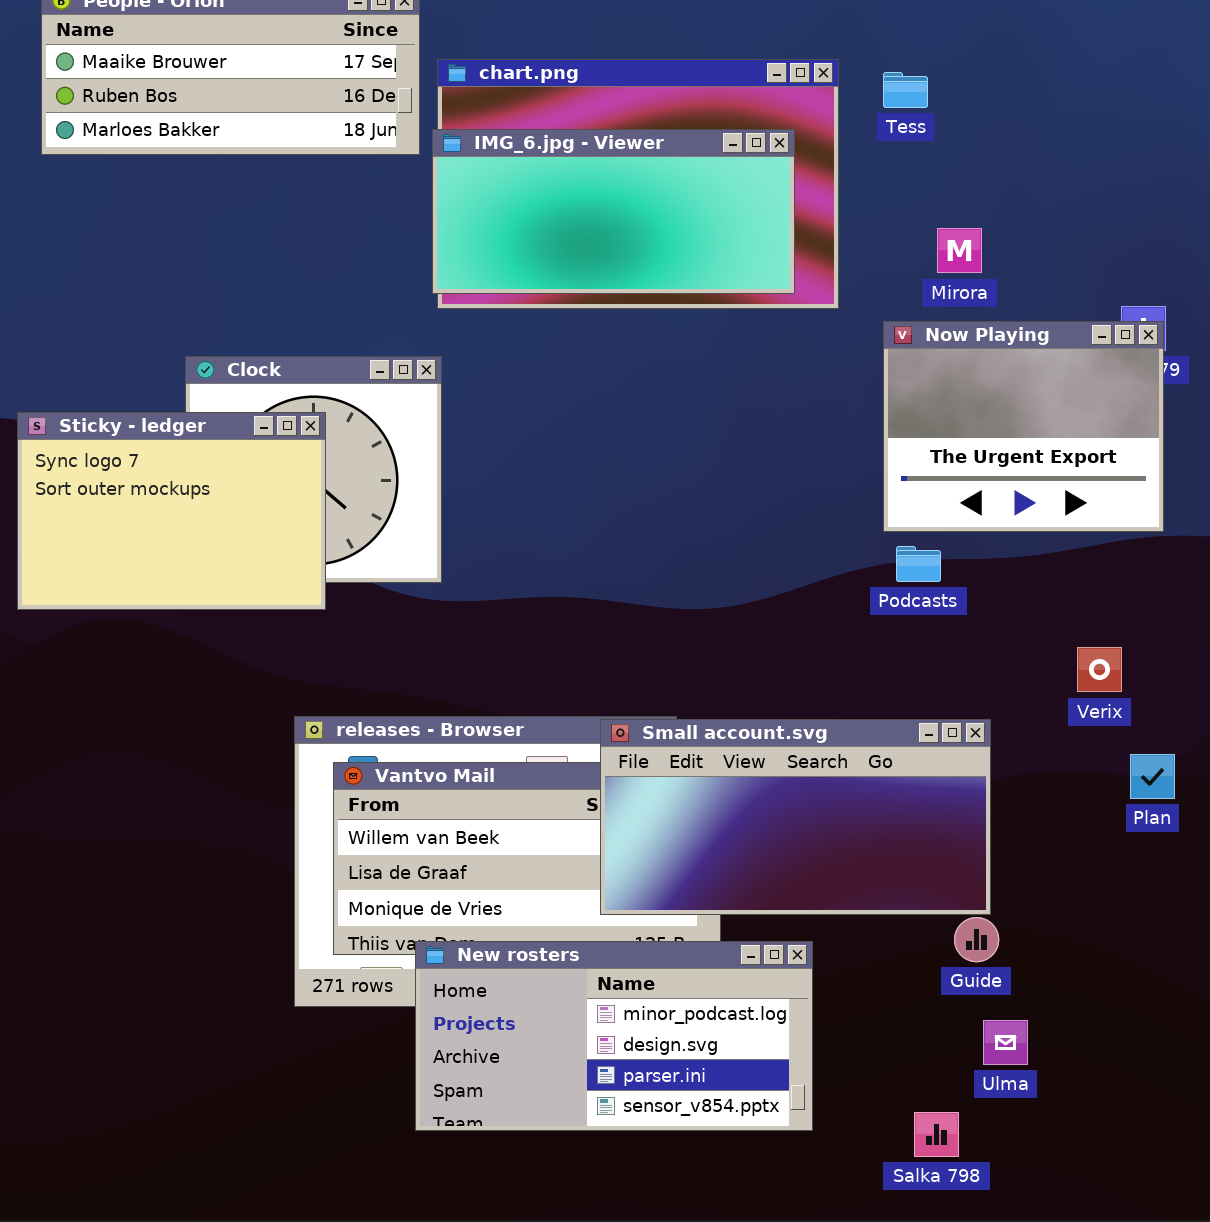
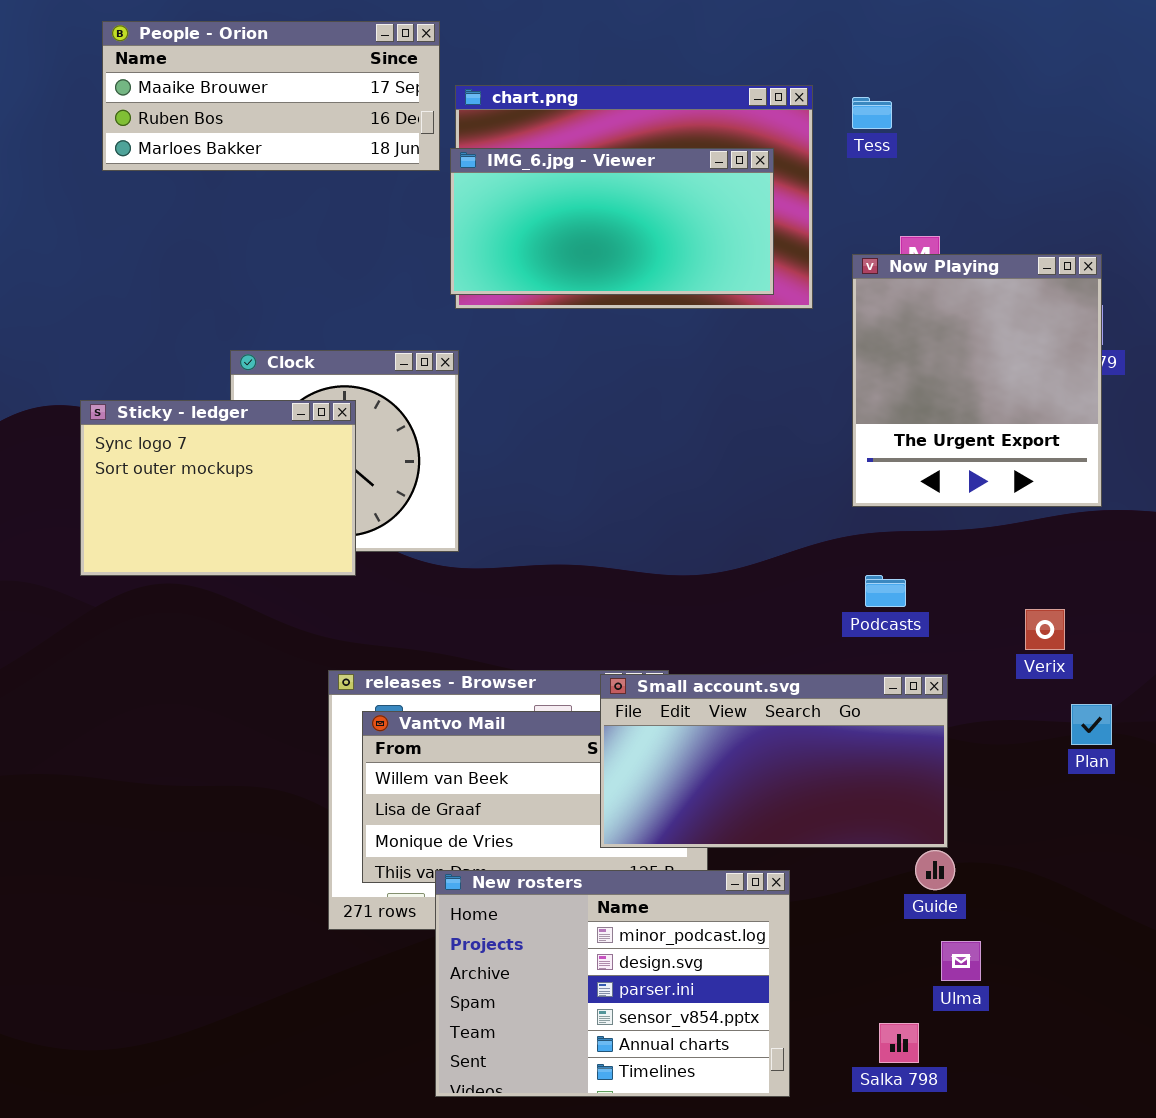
Now Playing: [883,321,1164,532] -> [852,254,1102,507], resized
Podcasts: [896,546,941,582] -> [865,575,906,607], moved
New rosters: [415,941,813,1131] -> [435,870,790,1097], resized

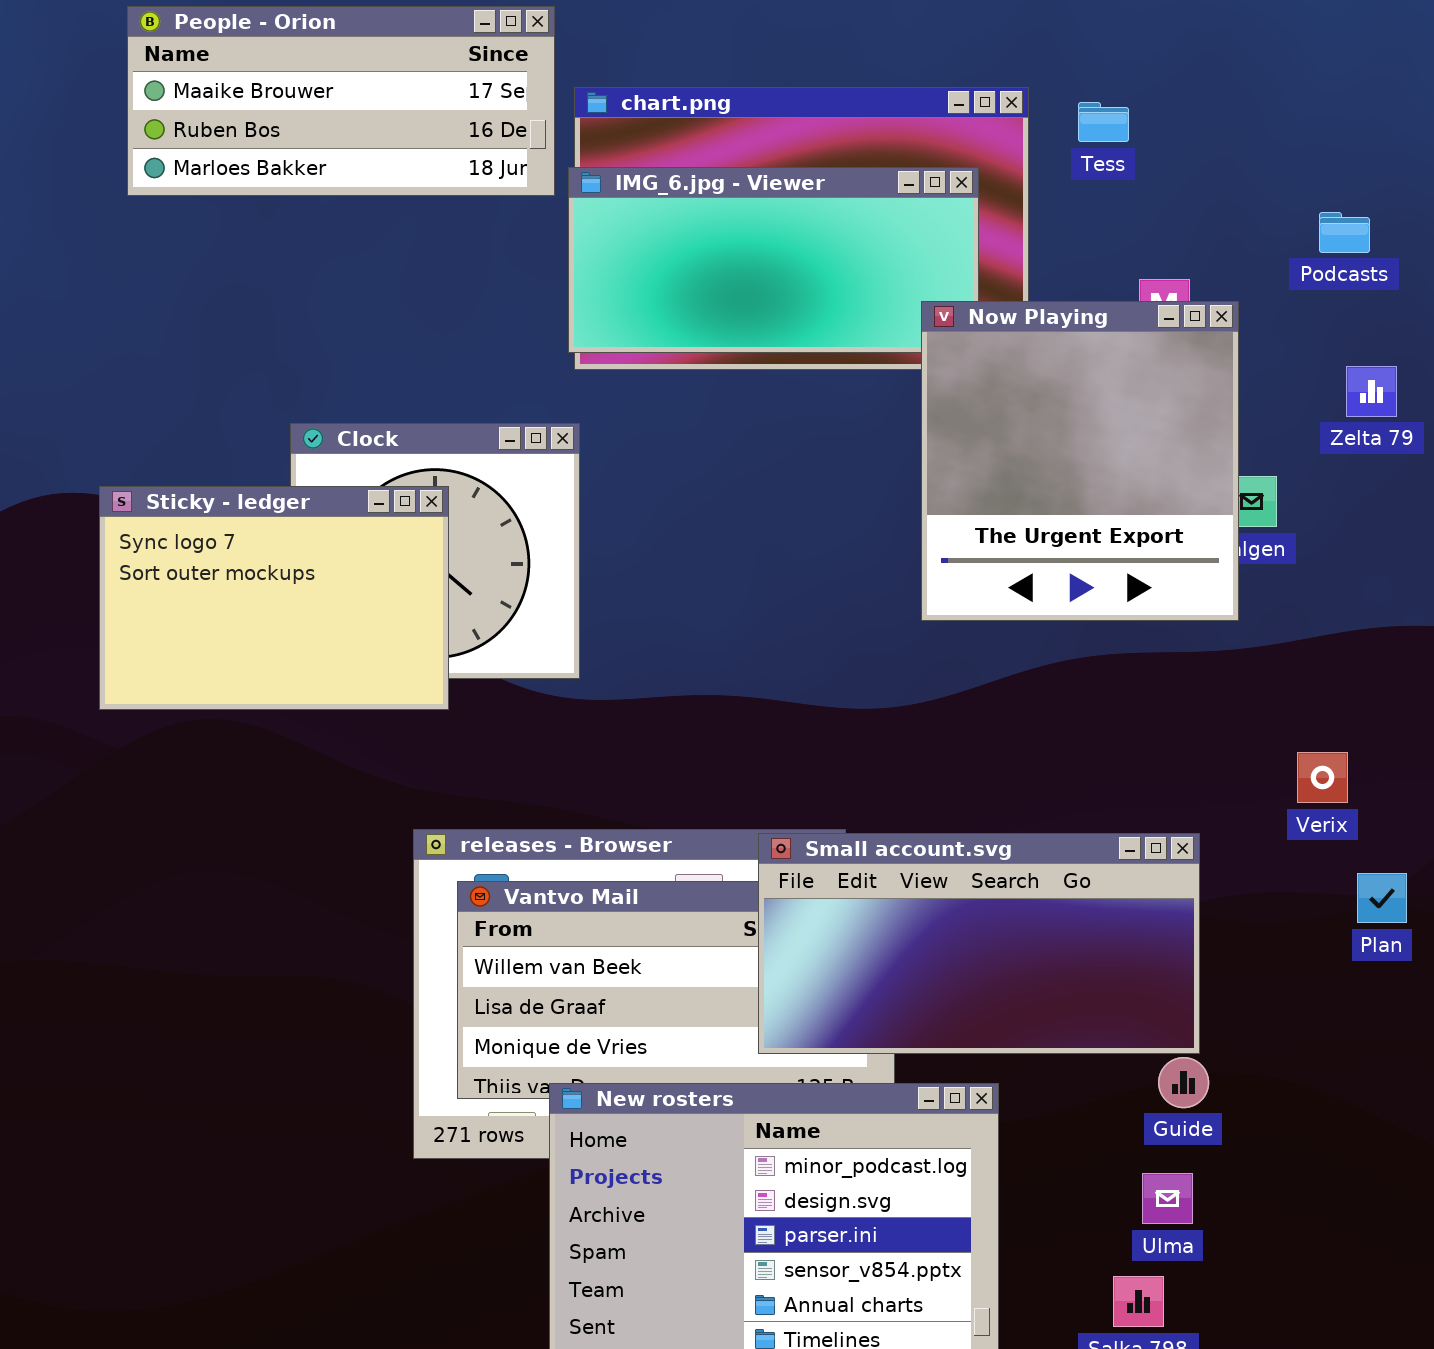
Now Playing: [852,254,1102,507] -> [921,301,1239,621], moved
Podcasts: [865,575,906,607] -> [1319,212,1370,253], moved
Ulma: [941,941,981,981] -> [1142,1173,1193,1224], moved

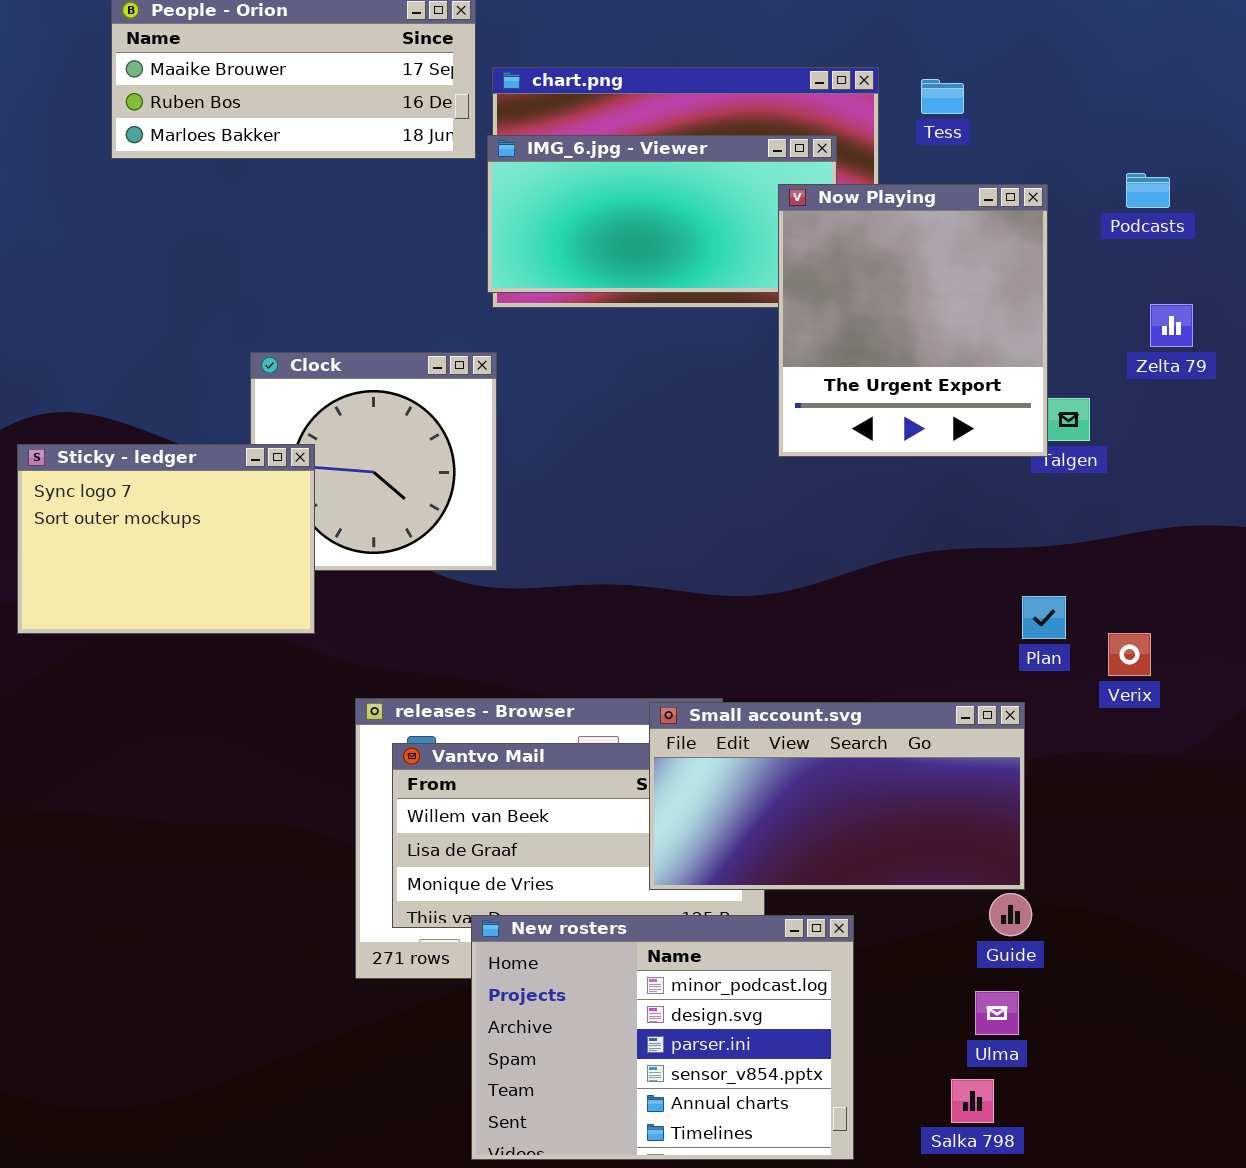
Now Playing: [921,301,1239,621] -> [778,184,1048,457], moved
Sticky - ledger: [99,486,449,710] -> [17,444,315,634], moved
Plan: [1357,873,1407,923] -> [1022,596,1066,639], moved

